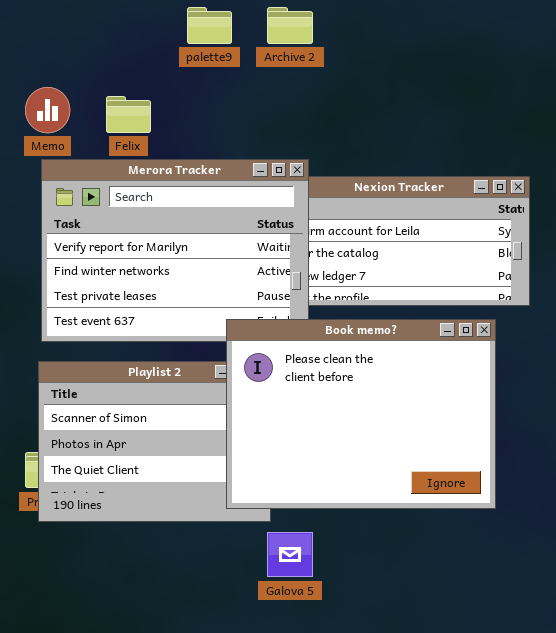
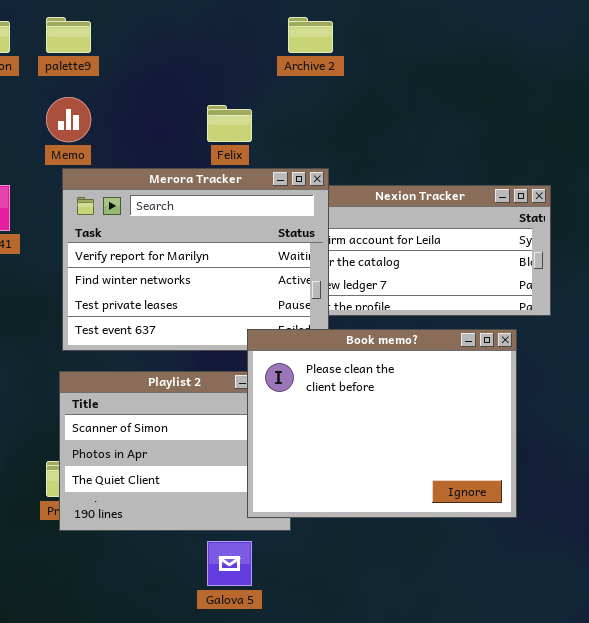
palette9: [187,7,232,44] -> [46,17,91,53], moved
Felix: [106,96,151,133] -> [207,105,252,142], moved
Galova 5: [267,532,313,577] -> [207,541,252,586], moved

